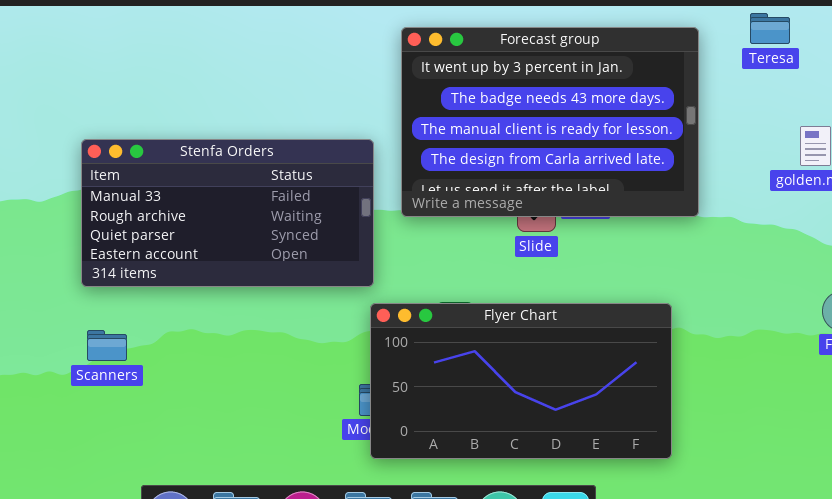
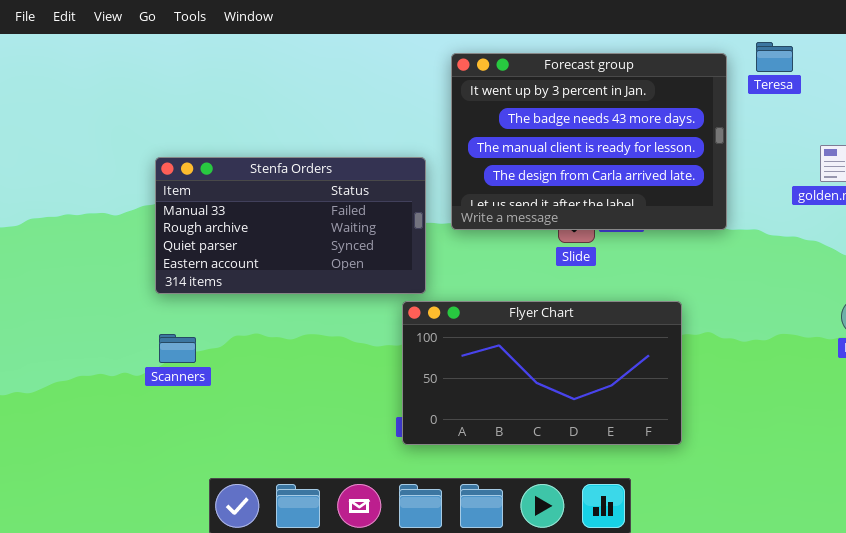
Teresa: [750,13,790,44] -> [756,42,793,72], moved
Flyer Chart: [370,303,672,459] -> [402,301,682,445], moved

